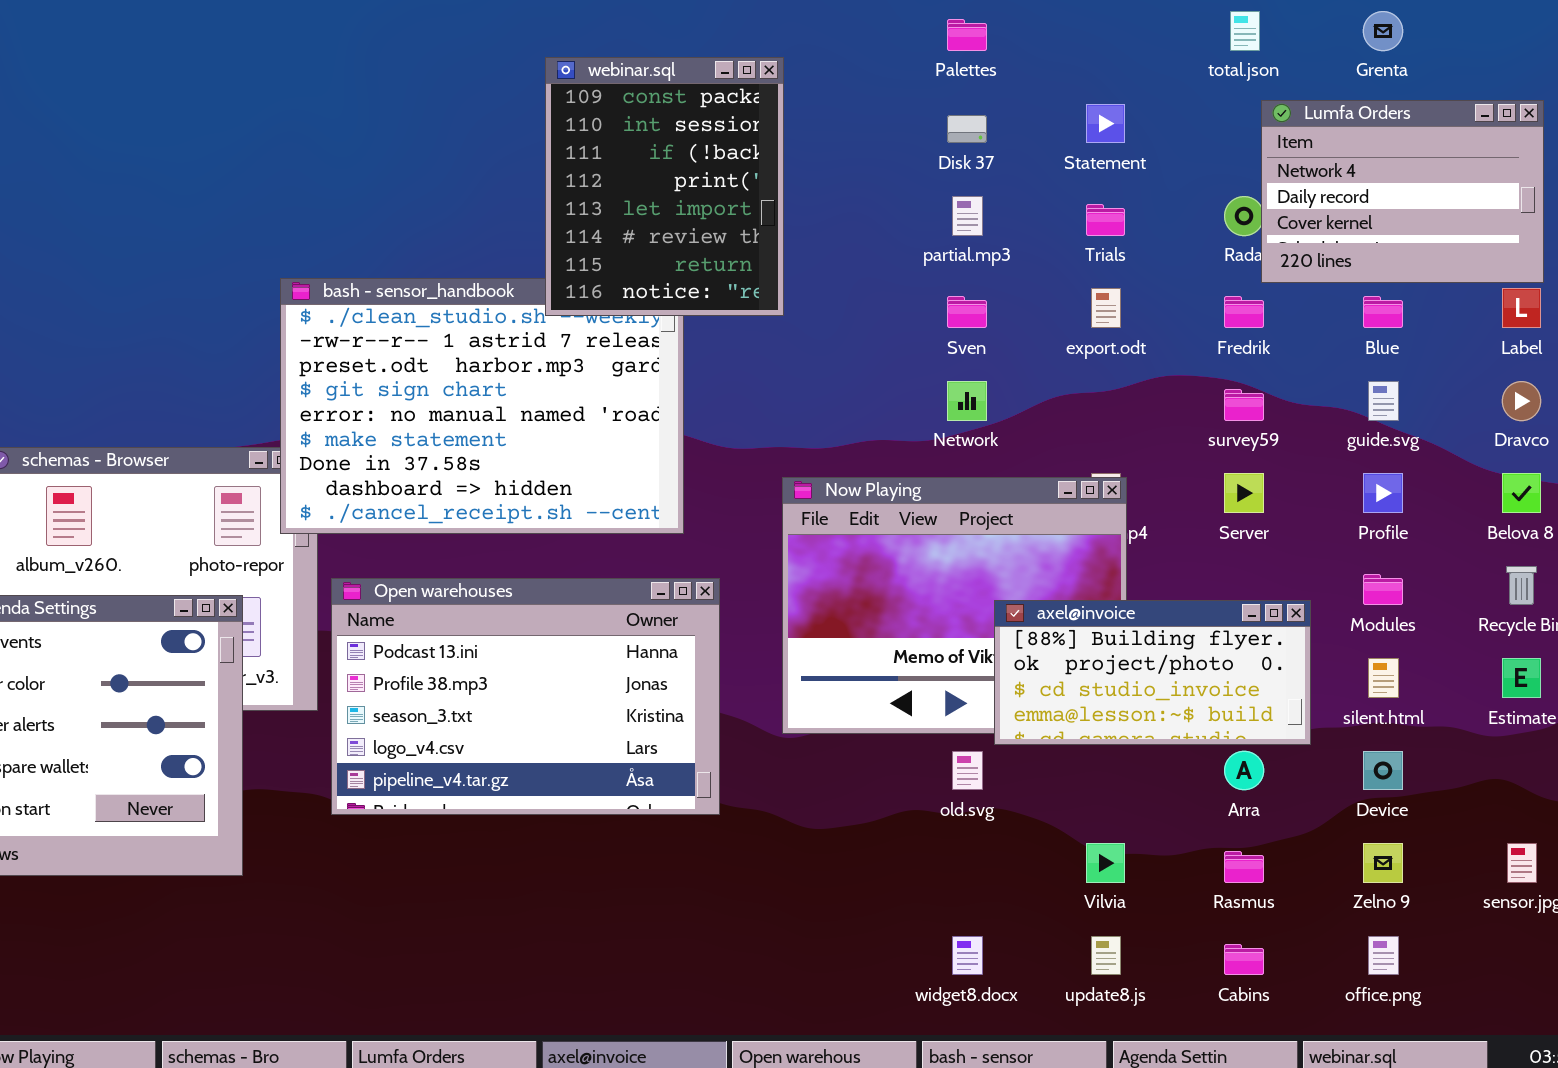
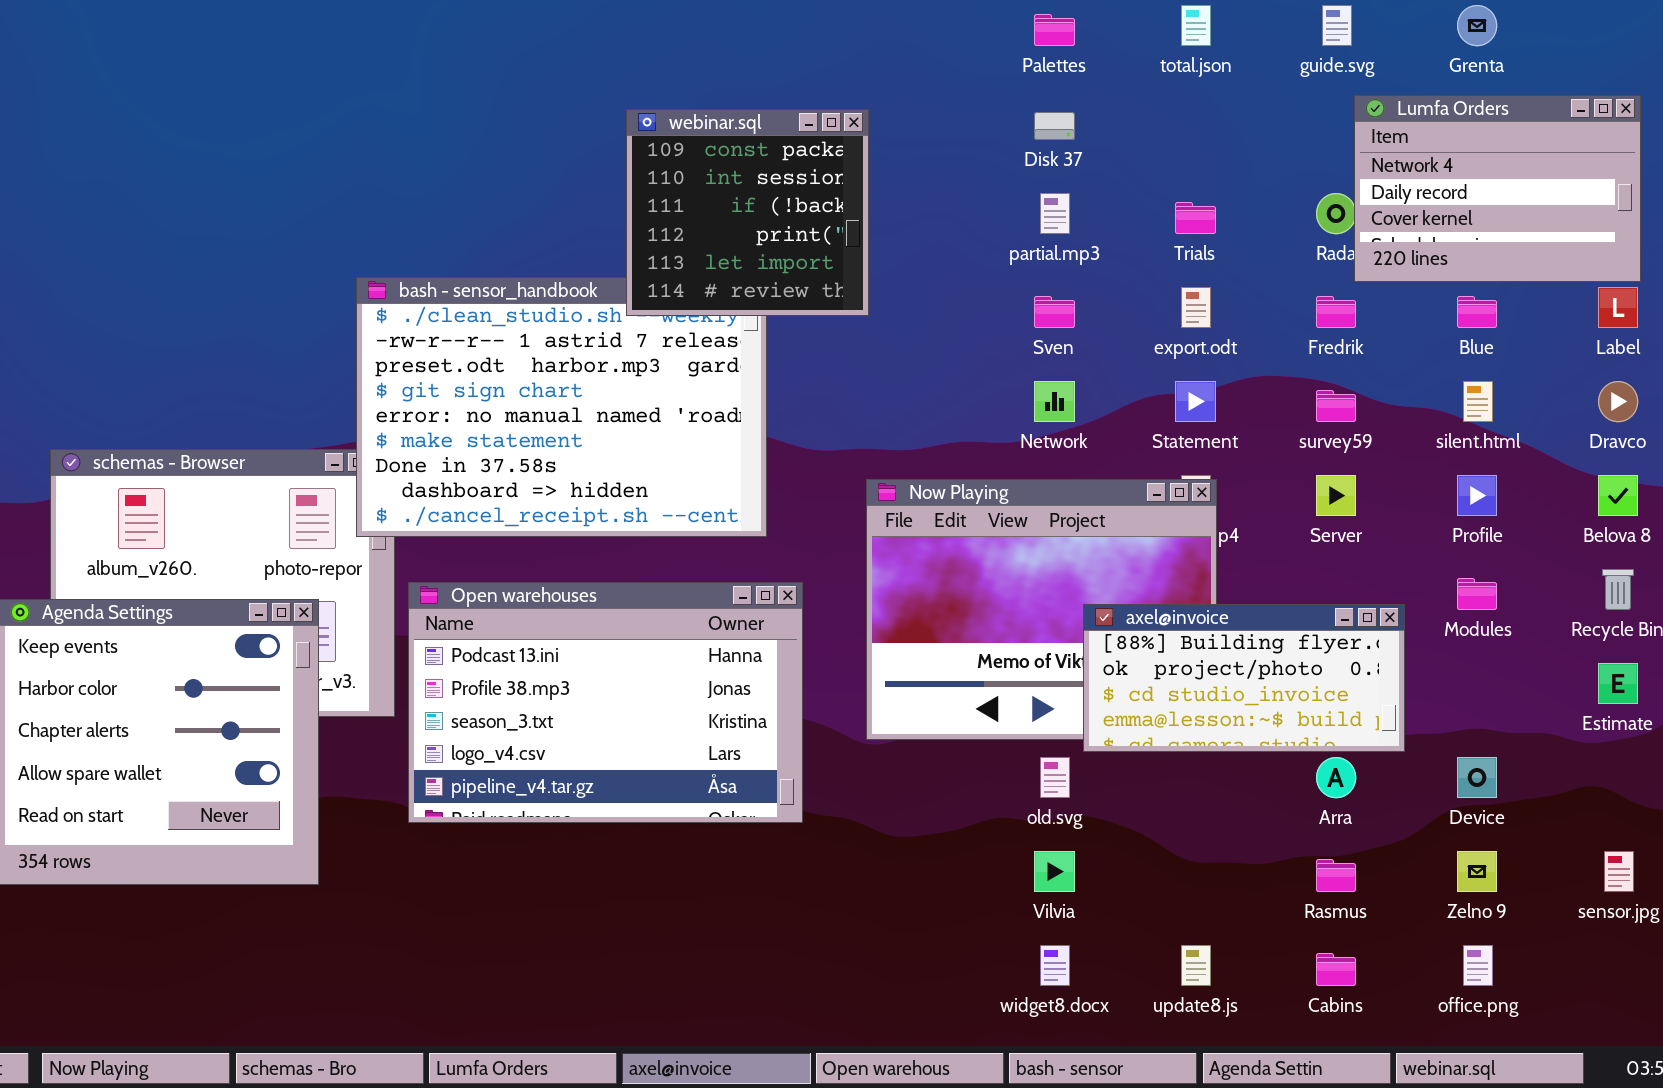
total.json: [1230,11,1260,51] -> [1181,5,1211,46], moved
webinar.sql: [545,57,784,316] -> [626,109,869,316], resized
Statement: [1086,104,1125,143] -> [1175,381,1216,422], moved
guide.svg: [1368,381,1399,421] -> [1322,5,1352,46], moved
silent.html: [1368,658,1399,698] -> [1463,381,1493,422], moved
Vilvia: [1086,843,1125,883] -> [1034,851,1075,892], moved

